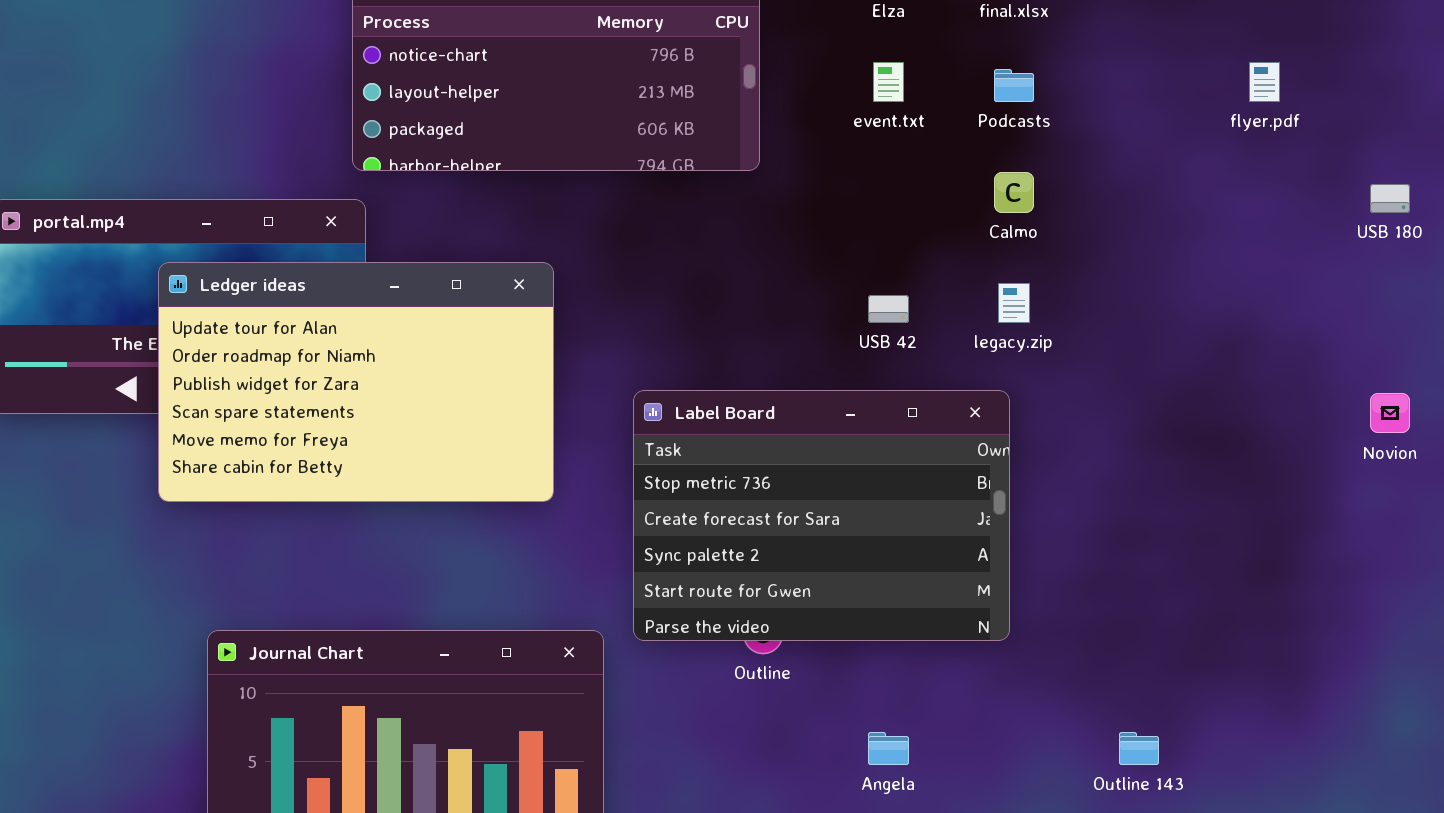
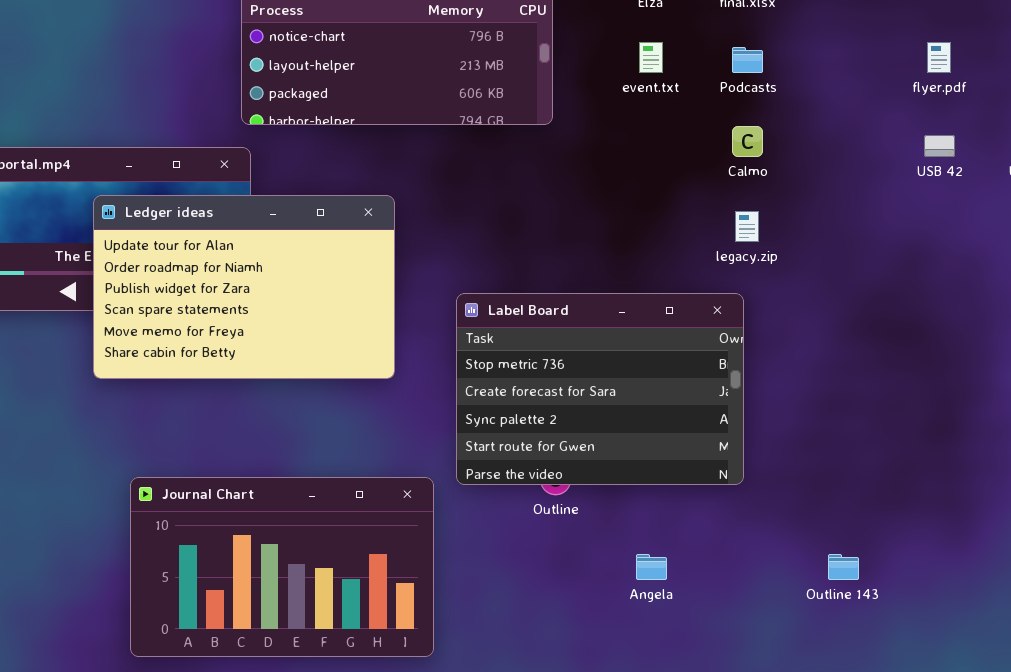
USB 42: [868,295,909,323] -> [924,135,955,157], moved

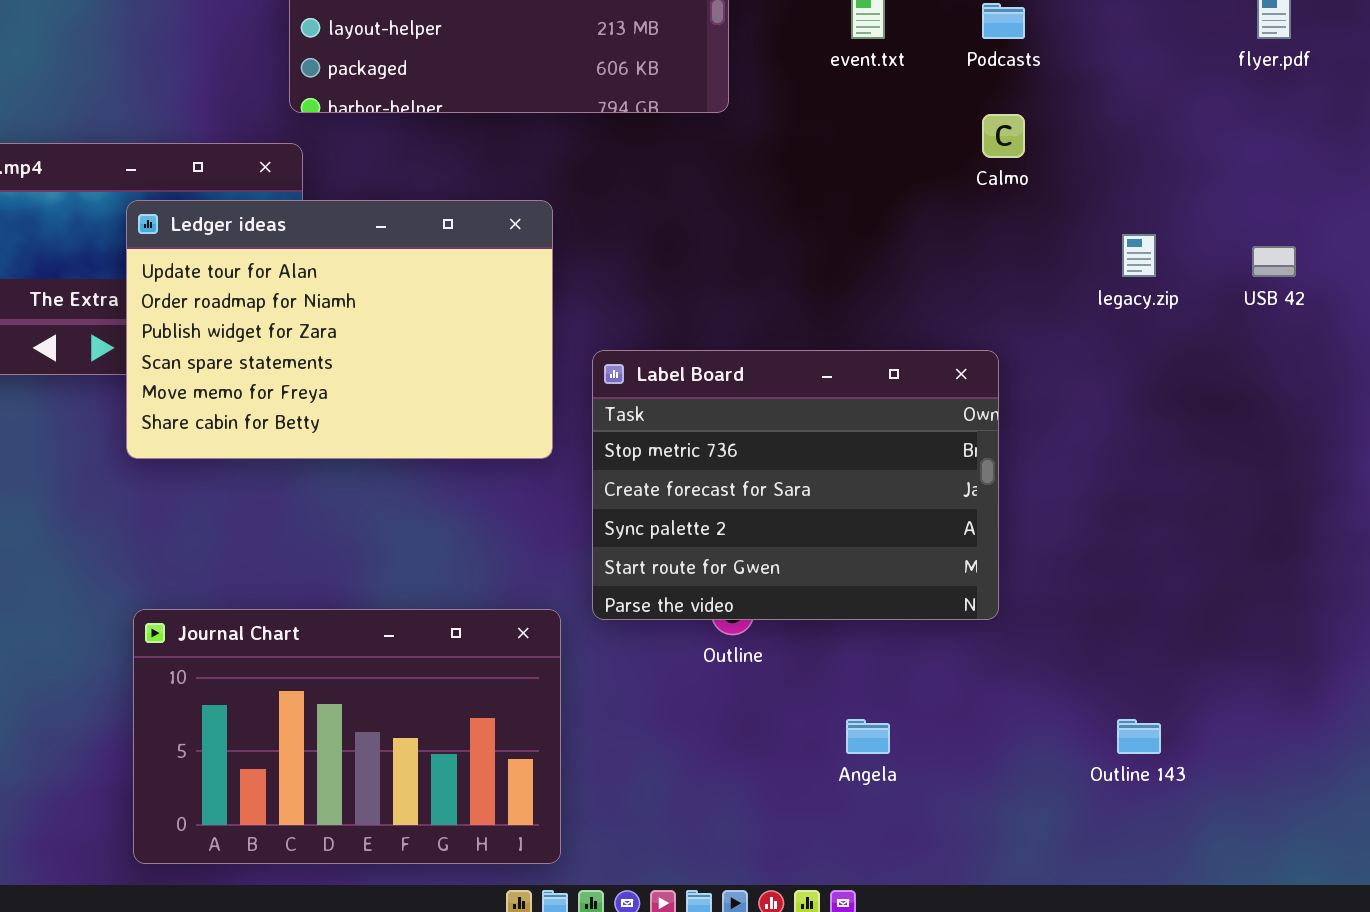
USB 42: [924,135,955,157] -> [1252,246,1296,277], moved
Ledger ideas: [93,195,395,379] -> [126,200,553,459], moved
legacy.zip: [735,211,759,242] -> [1122,234,1156,277], moved

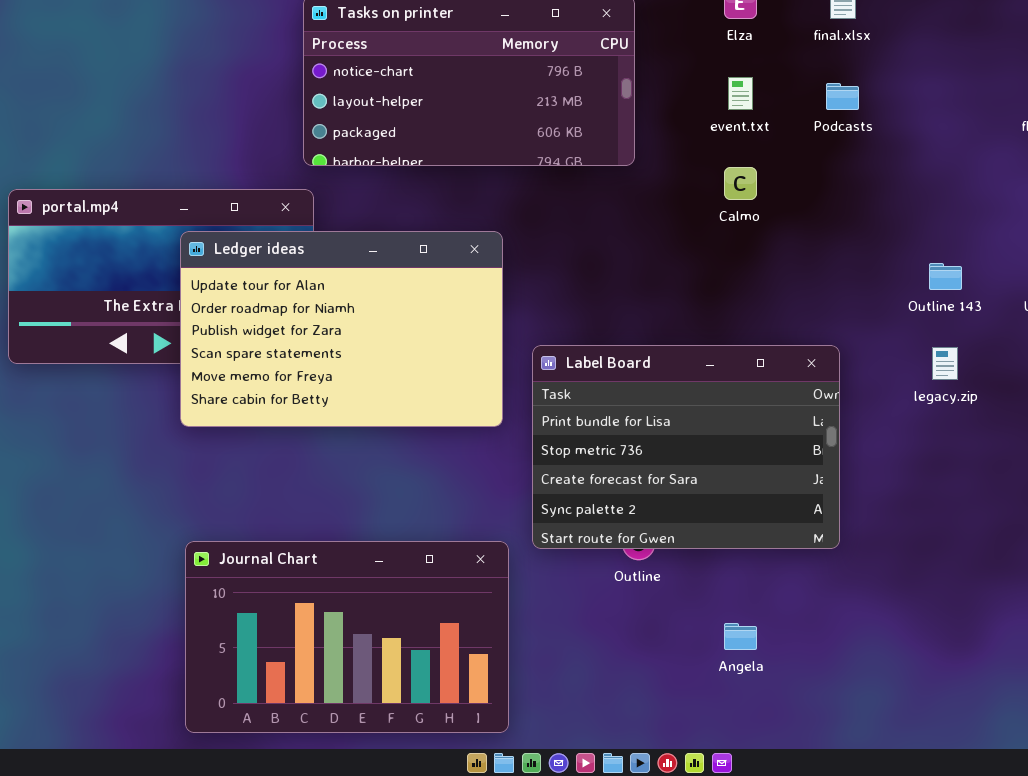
Calmo: [982,114,1025,158] -> [724,167,757,200], moved
legacy.zip: [1122,234,1156,277] -> [932,347,958,380], moved
Label Board: [592,350,999,620] -> [532,345,840,549], scrolled up 1 row
Outline 143: [1117,719,1161,754] -> [929,263,962,290], moved

